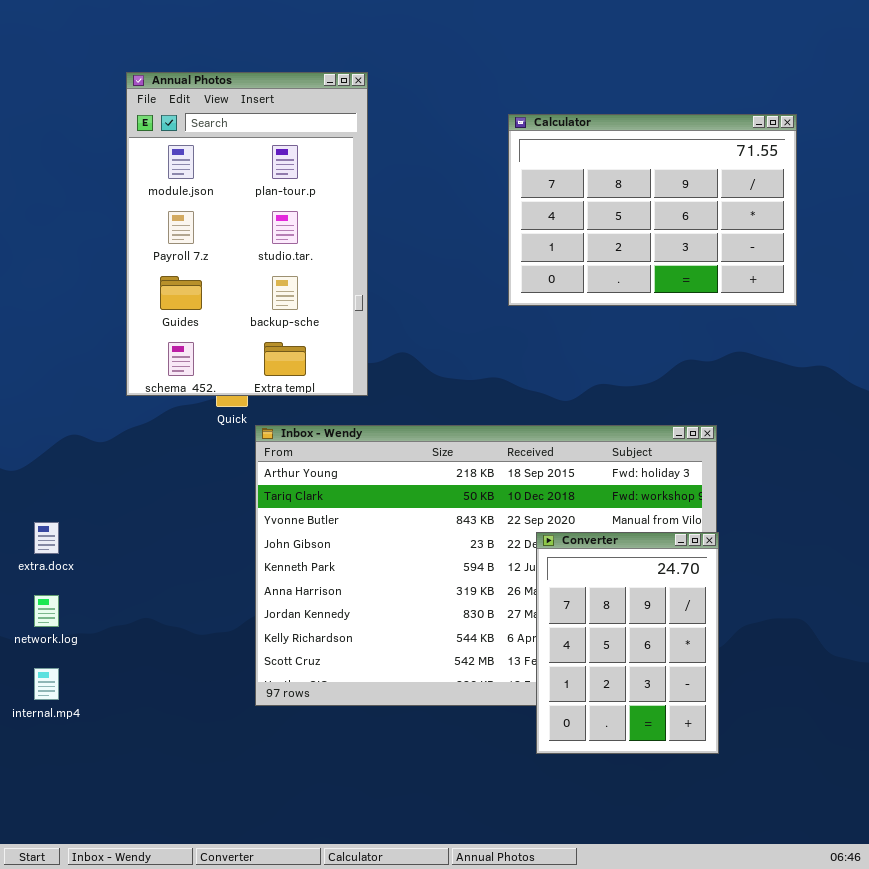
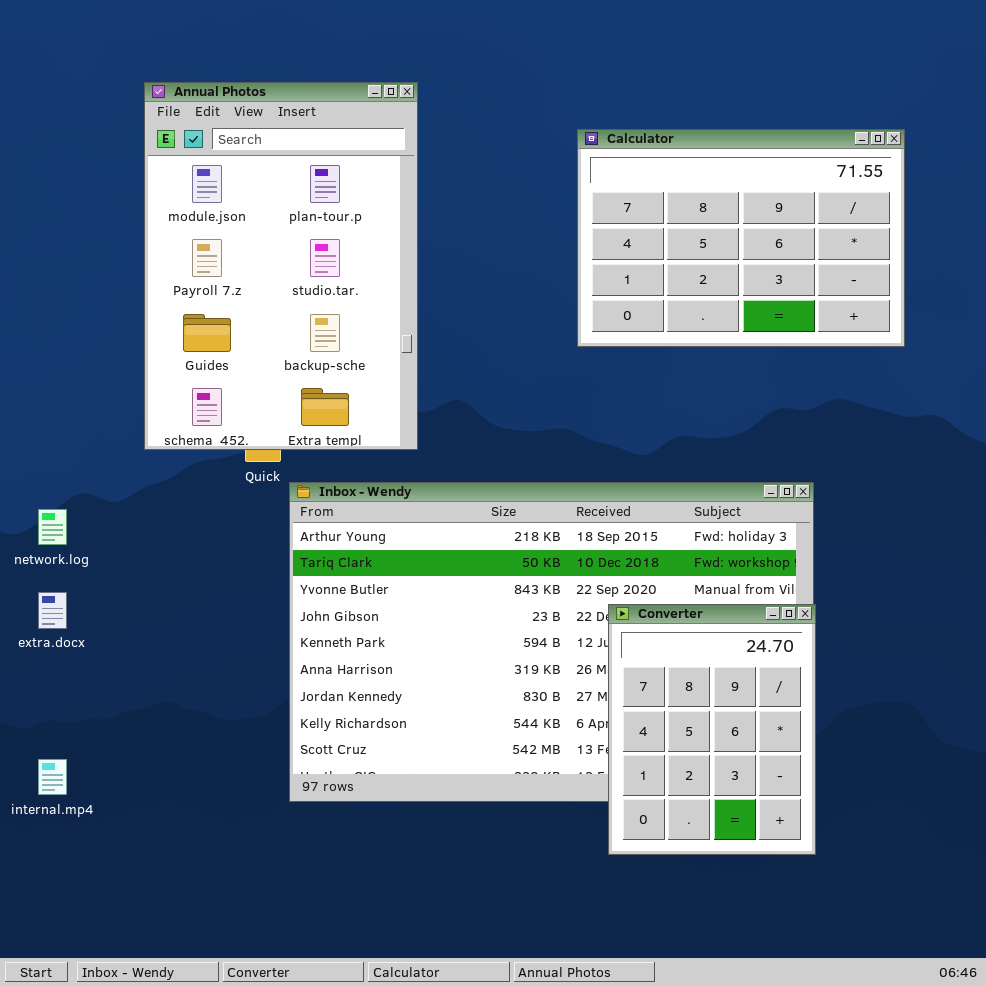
network.log: [34,595,59,627] -> [38,509,67,545], moved

